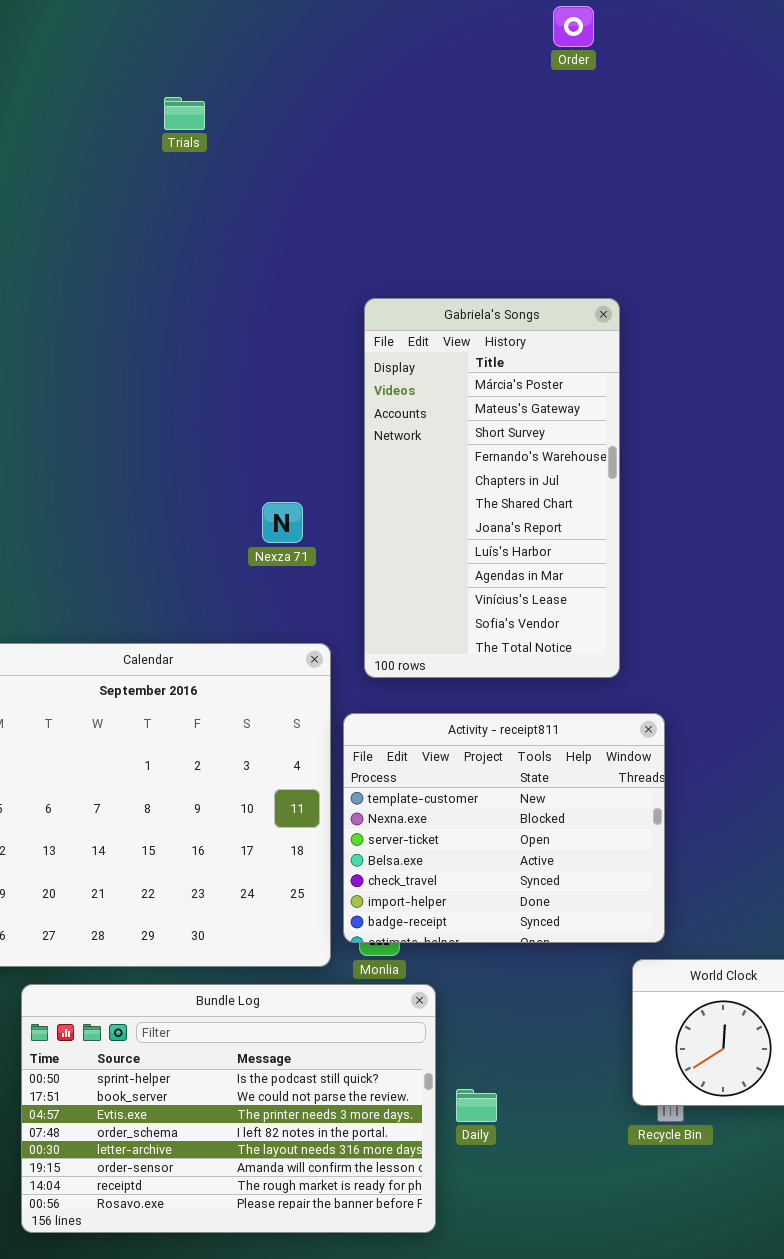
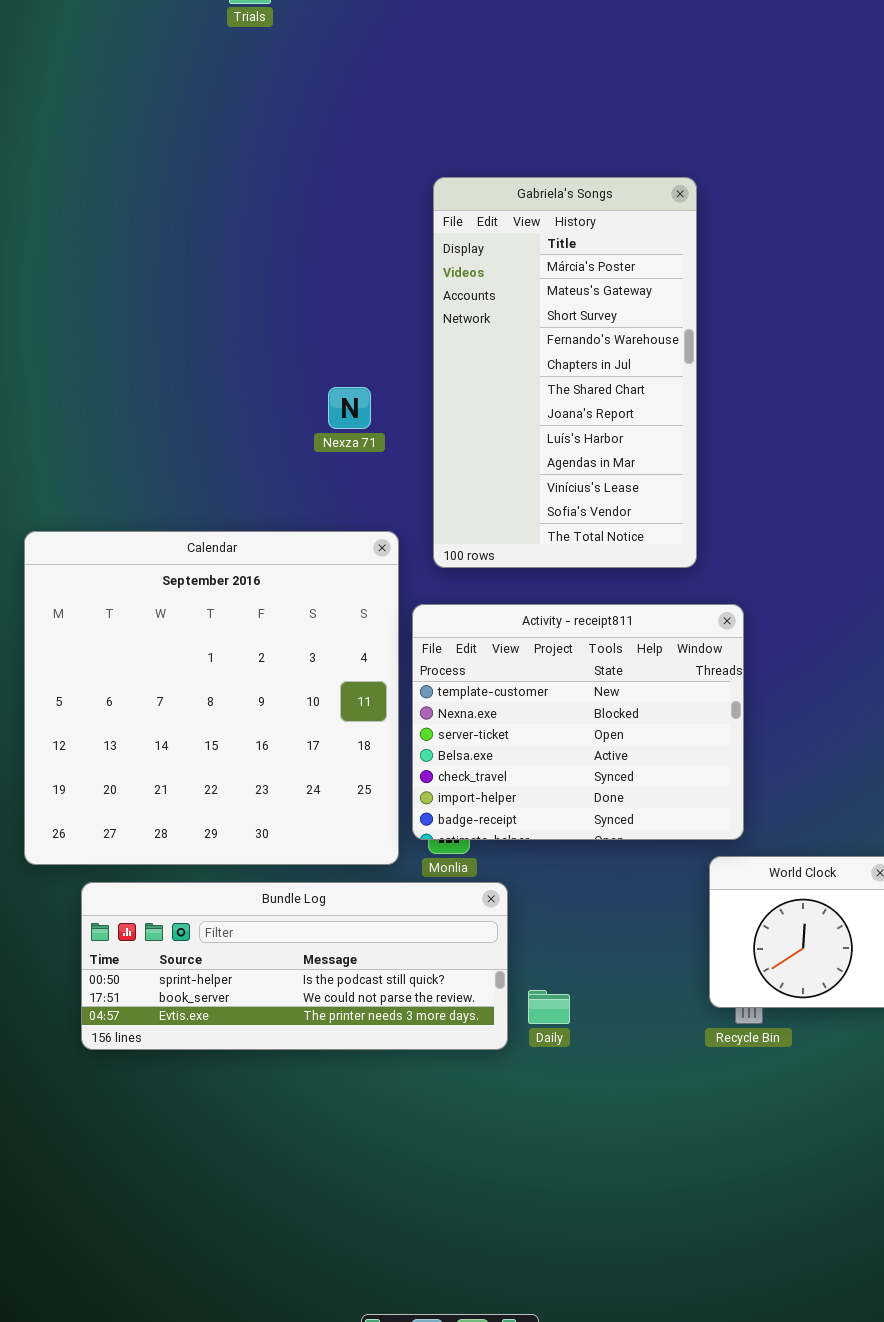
Bundle Log: [21,984,436,1233] -> [81,882,508,1050], resized

